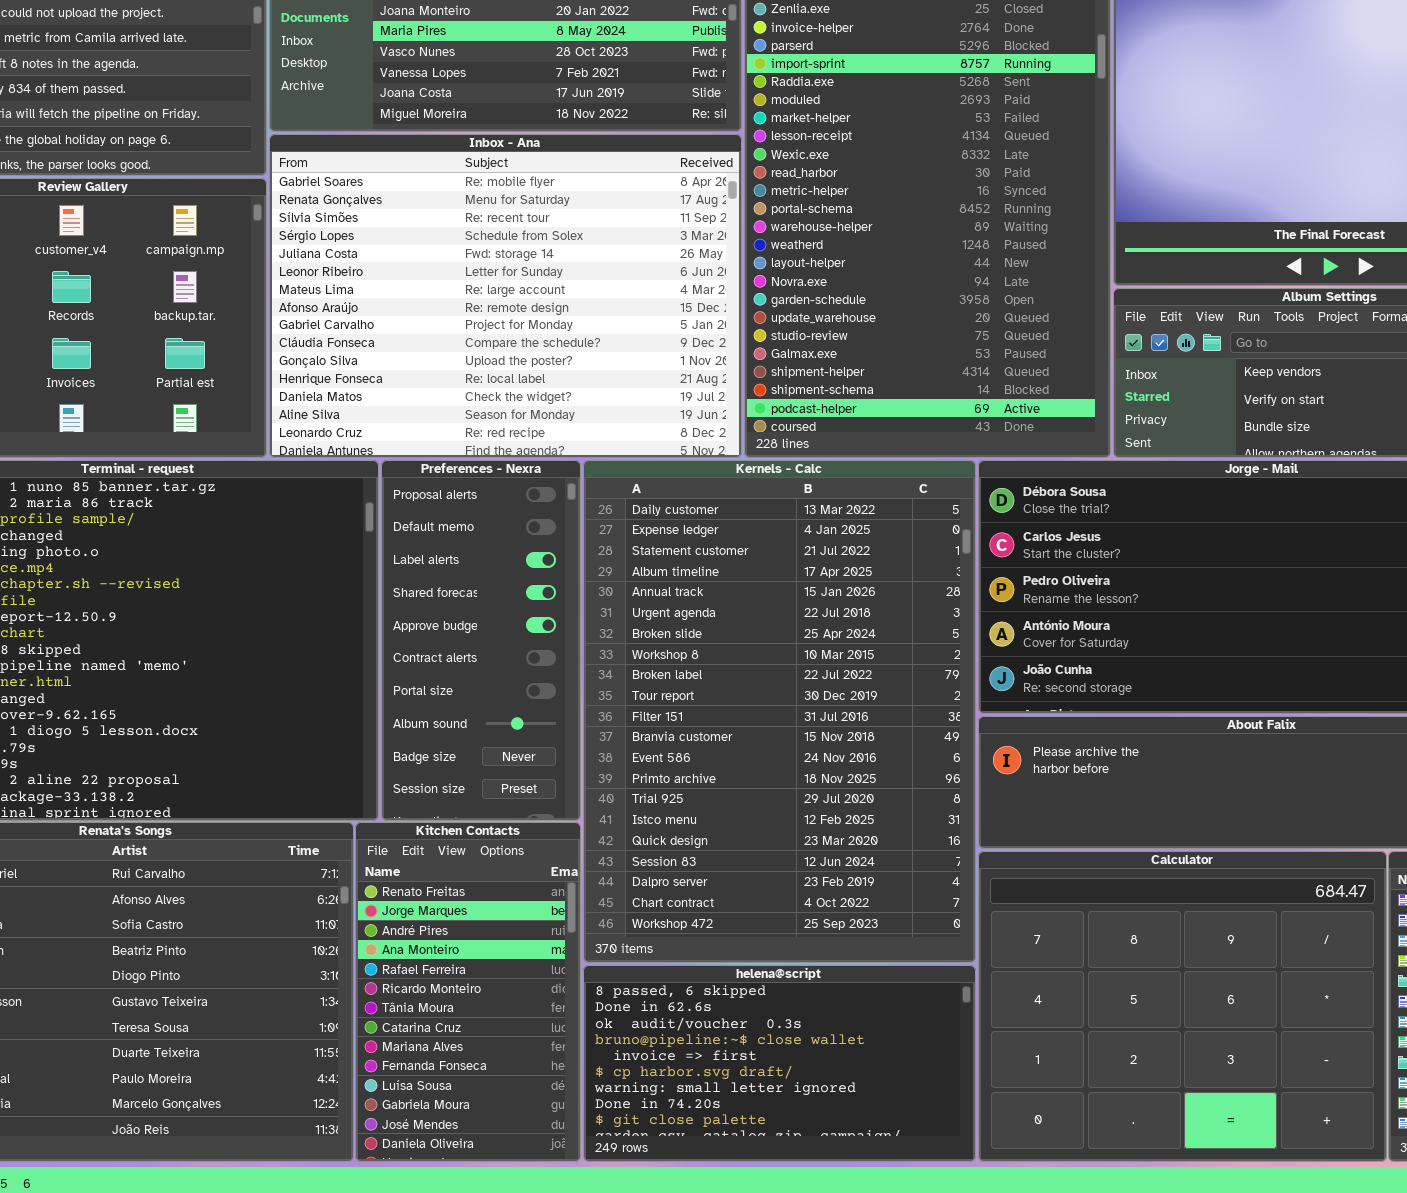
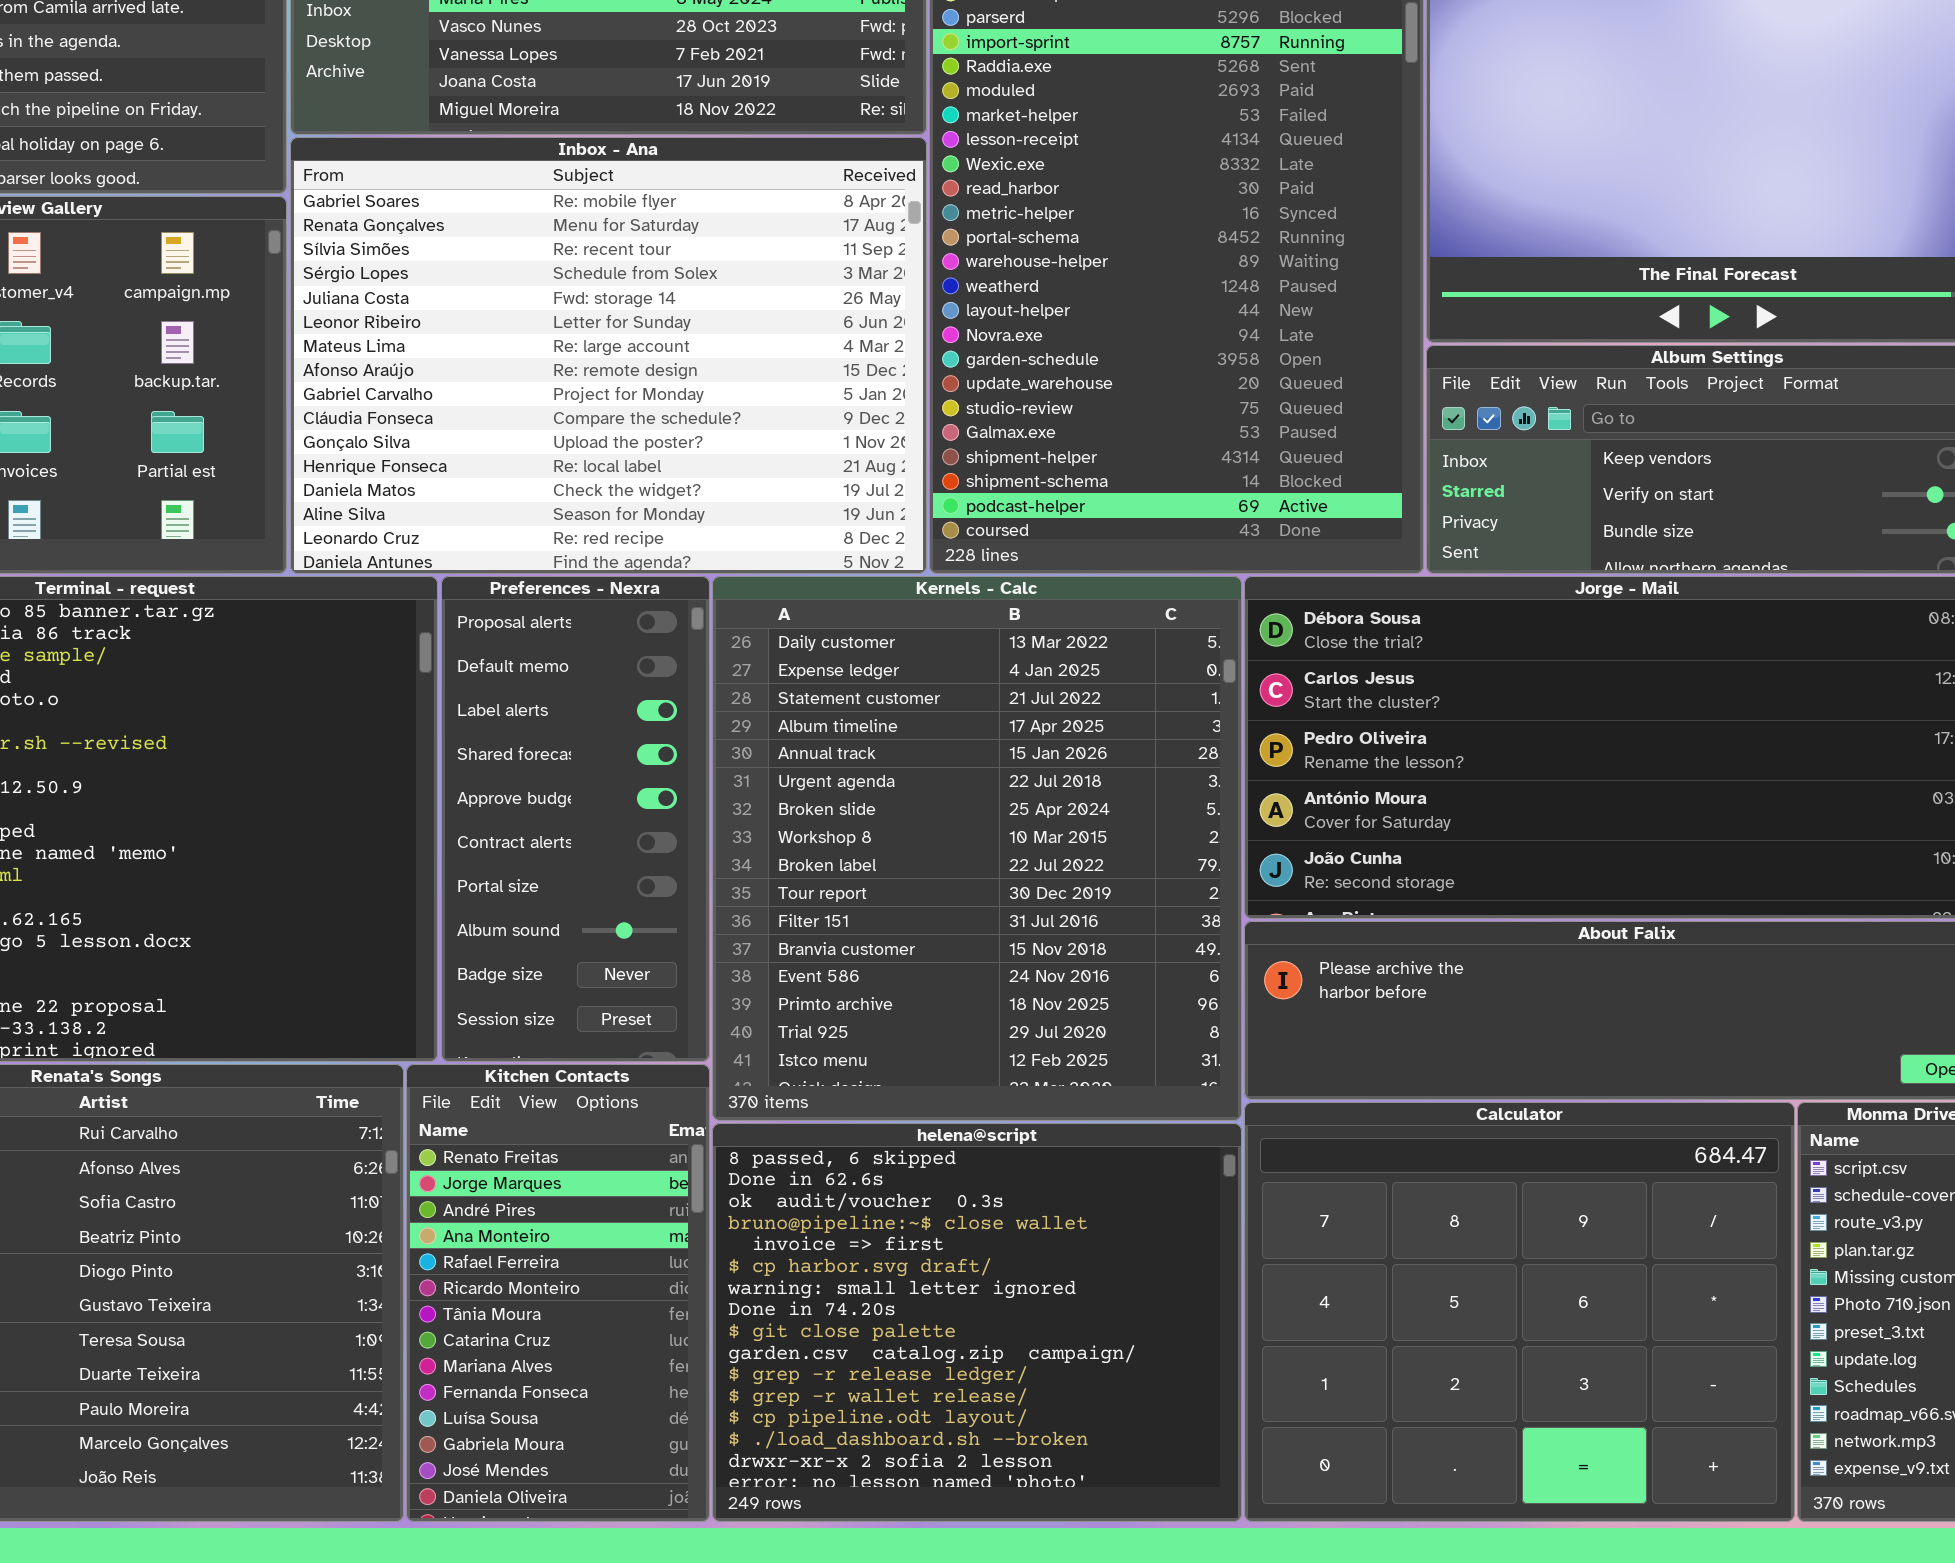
Kernels - Calc: [583,460,976,963] -> [712,576,1242,1121], resized
helena@script: [583,965,976,1162] -> [712,1123,1242,1522], resized

